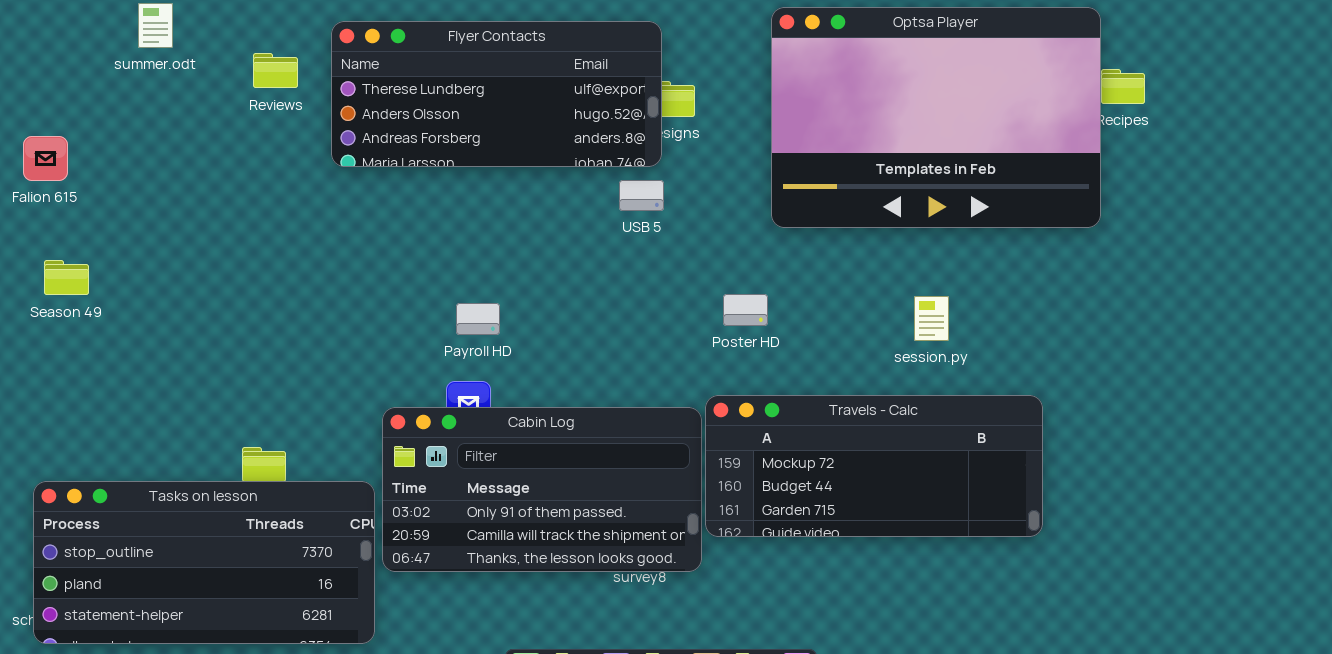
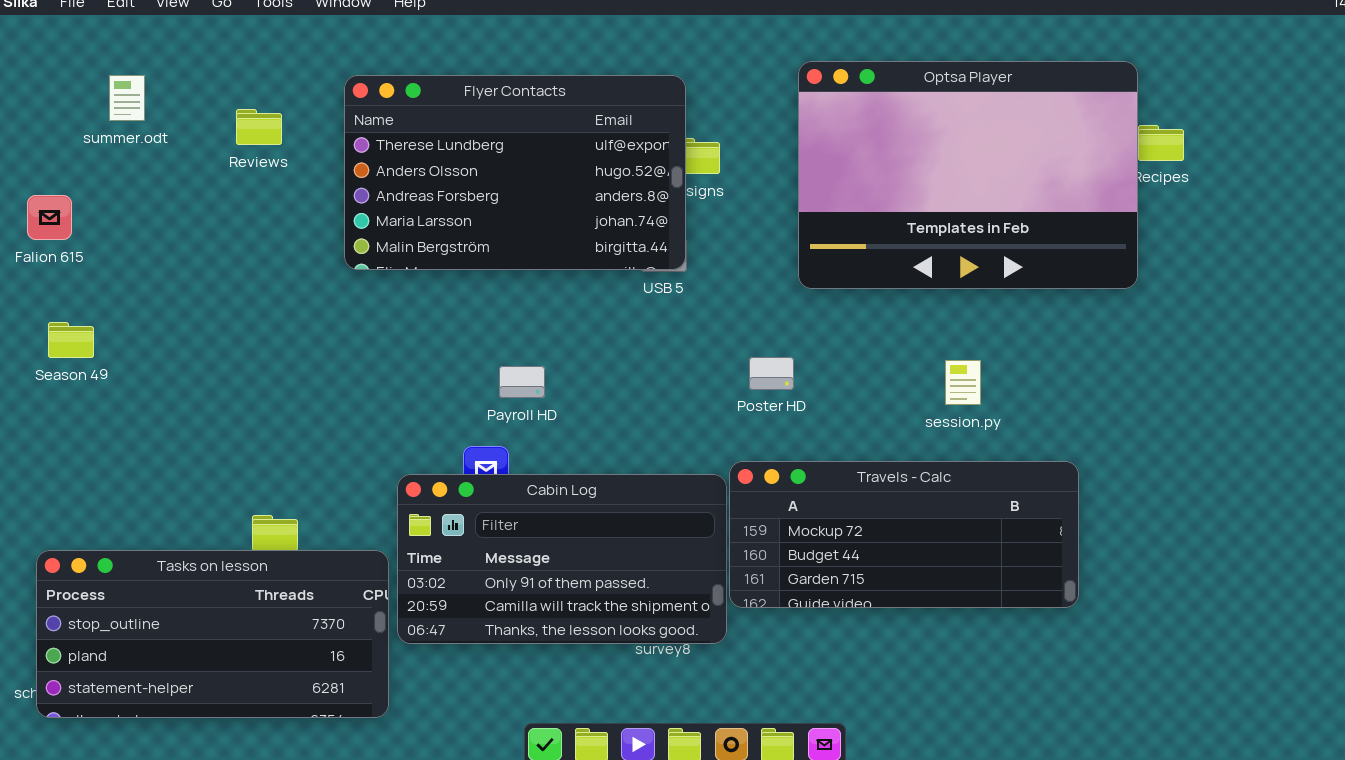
summer.odt: [138,3,173,48] -> [109,75,145,121], moved
Flyer Contacts: [331,21,662,167] -> [344,75,686,270], resized
Reviews: [253,53,298,88] -> [236,109,282,145], moved
Payroll HD: [456,303,500,335] -> [499,366,545,398], moved

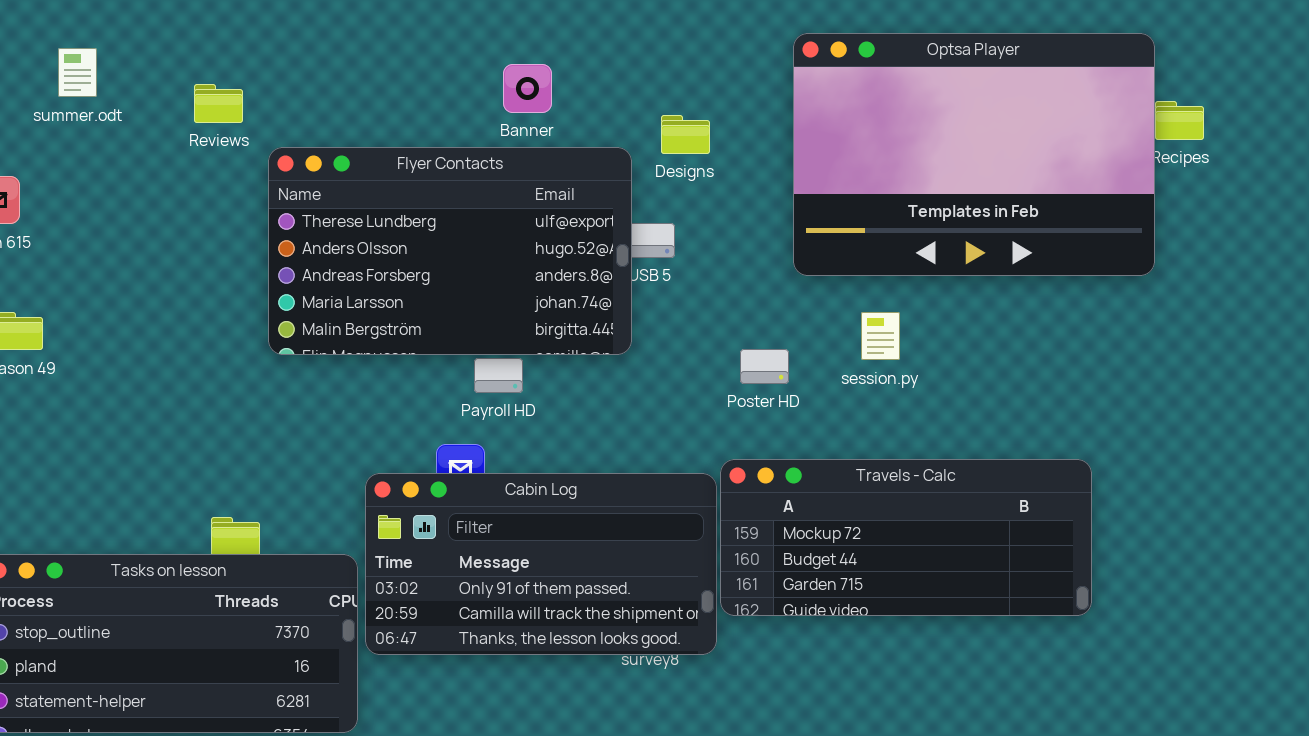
Flyer Contacts: [344,75,686,270] -> [268,147,632,355], moved
session.py: [945,360,981,405] -> [861,312,900,360], moved

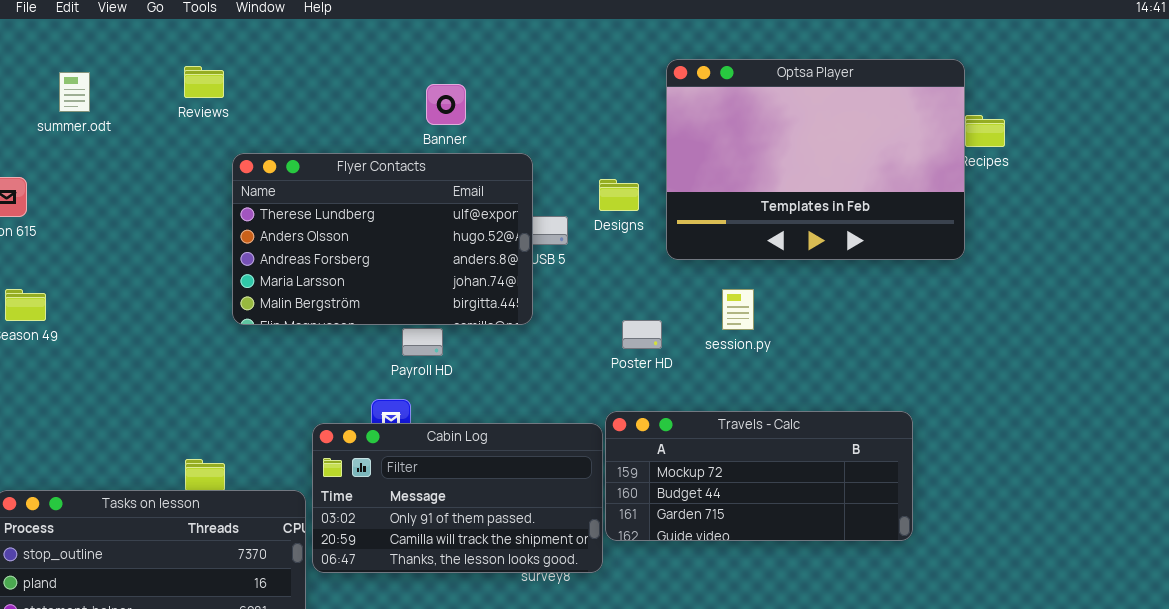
Reviews: [194,84,243,123] -> [184,66,224,98], moved
Designs: [661,115,710,154] -> [599,179,639,211], moved

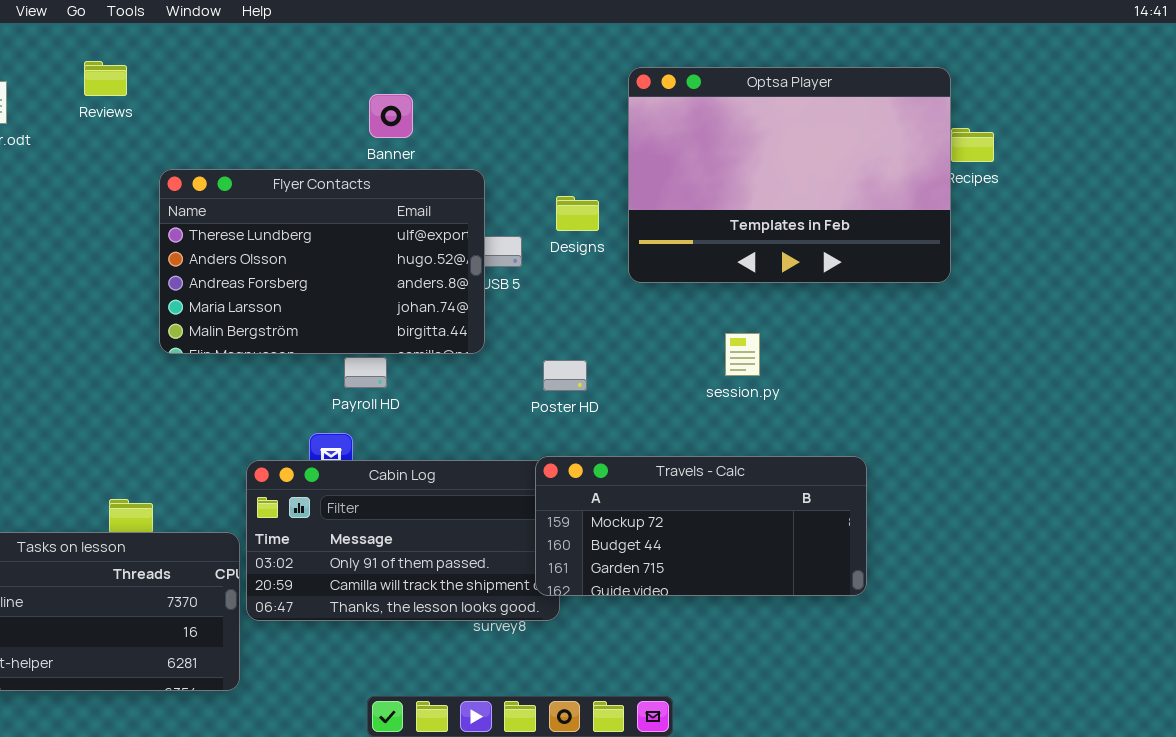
Reviews: [184,66,224,98] -> [84,61,127,96], moved
session.py: [722,289,754,330] -> [725,333,760,376], moved
Poster HD: [622,320,662,349] -> [543,360,587,391], moved
Travels - Calc: [605,411,913,541] -> [535,456,867,596], moved

